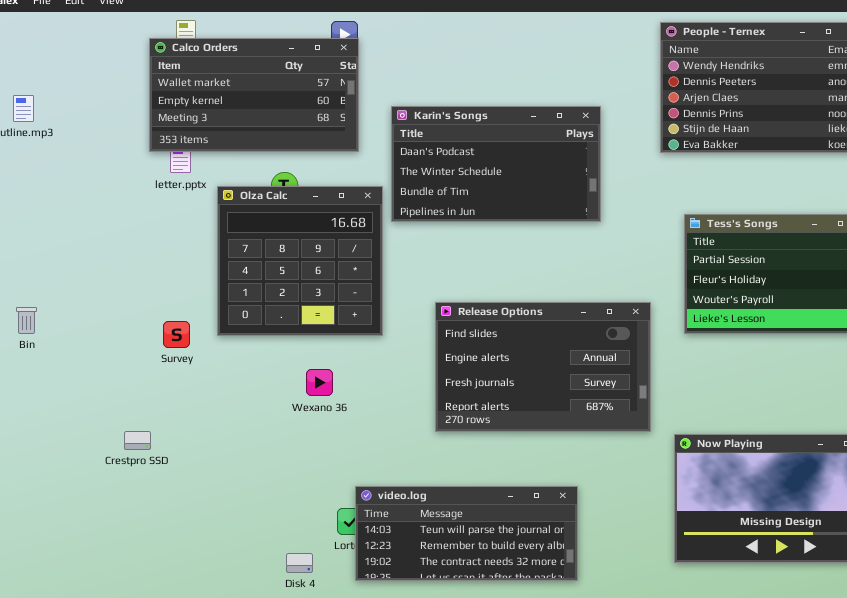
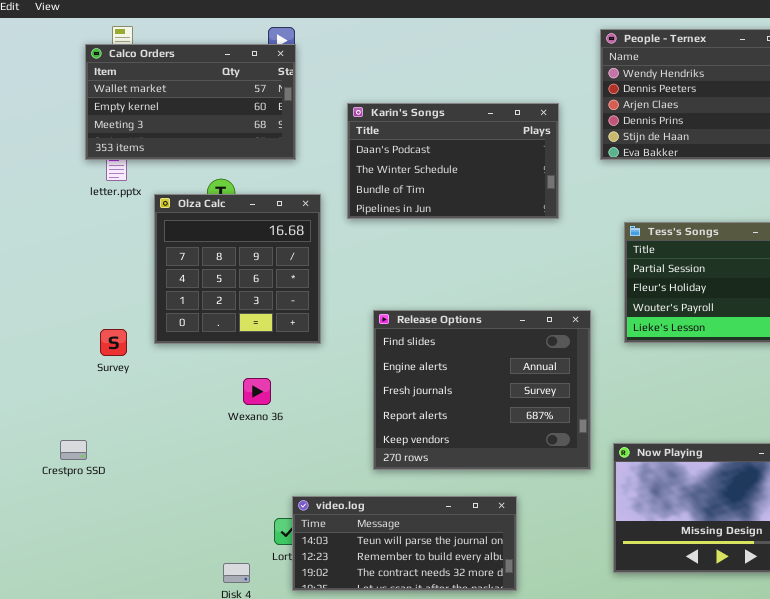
Karin's Songs: [391,106,601,222] -> [347,103,559,219], moved
Release Options: [435,302,651,432] -> [373,310,591,470], resized

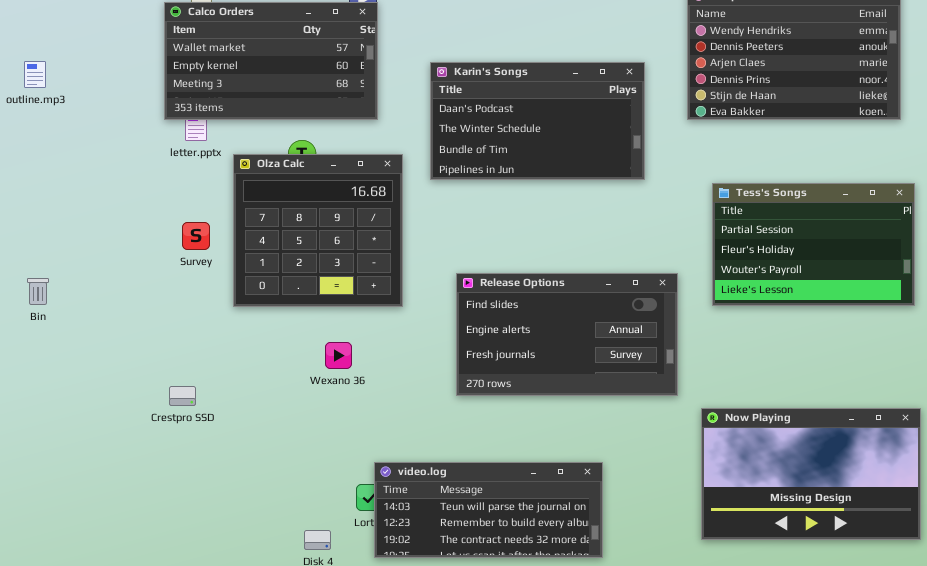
Release Options: [373,310,591,470] -> [456,273,678,396], resized
Survey: [100,329,127,356] -> [182,222,210,250], moved
Crestpro SSD: [60,440,87,460] -> [169,386,196,406], moved

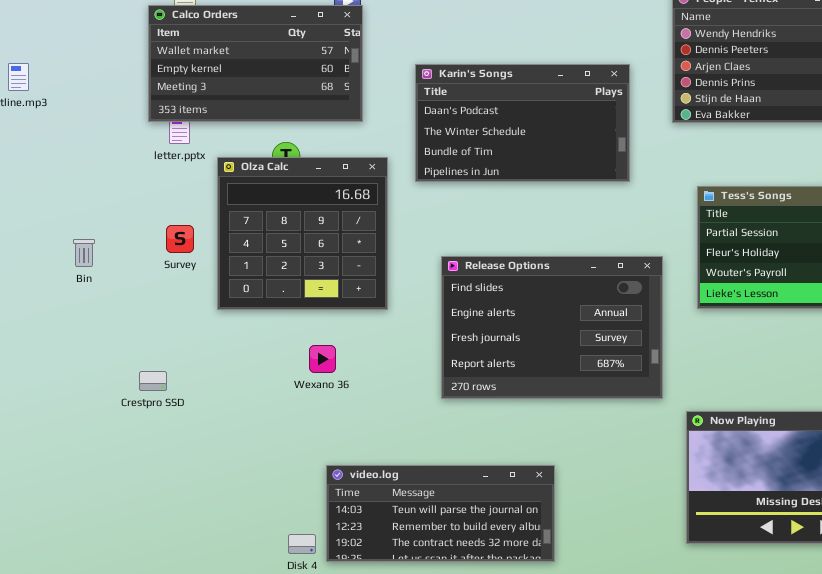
Release Options: [456,273,678,396] -> [441,256,663,399], resized
Bin: [27,278,49,305] -> [73,239,95,267], moved
Crestpro SSD: [169,386,196,406] -> [139,371,167,391], moved
video.log: [374,462,603,558] -> [326,465,555,562], moved

